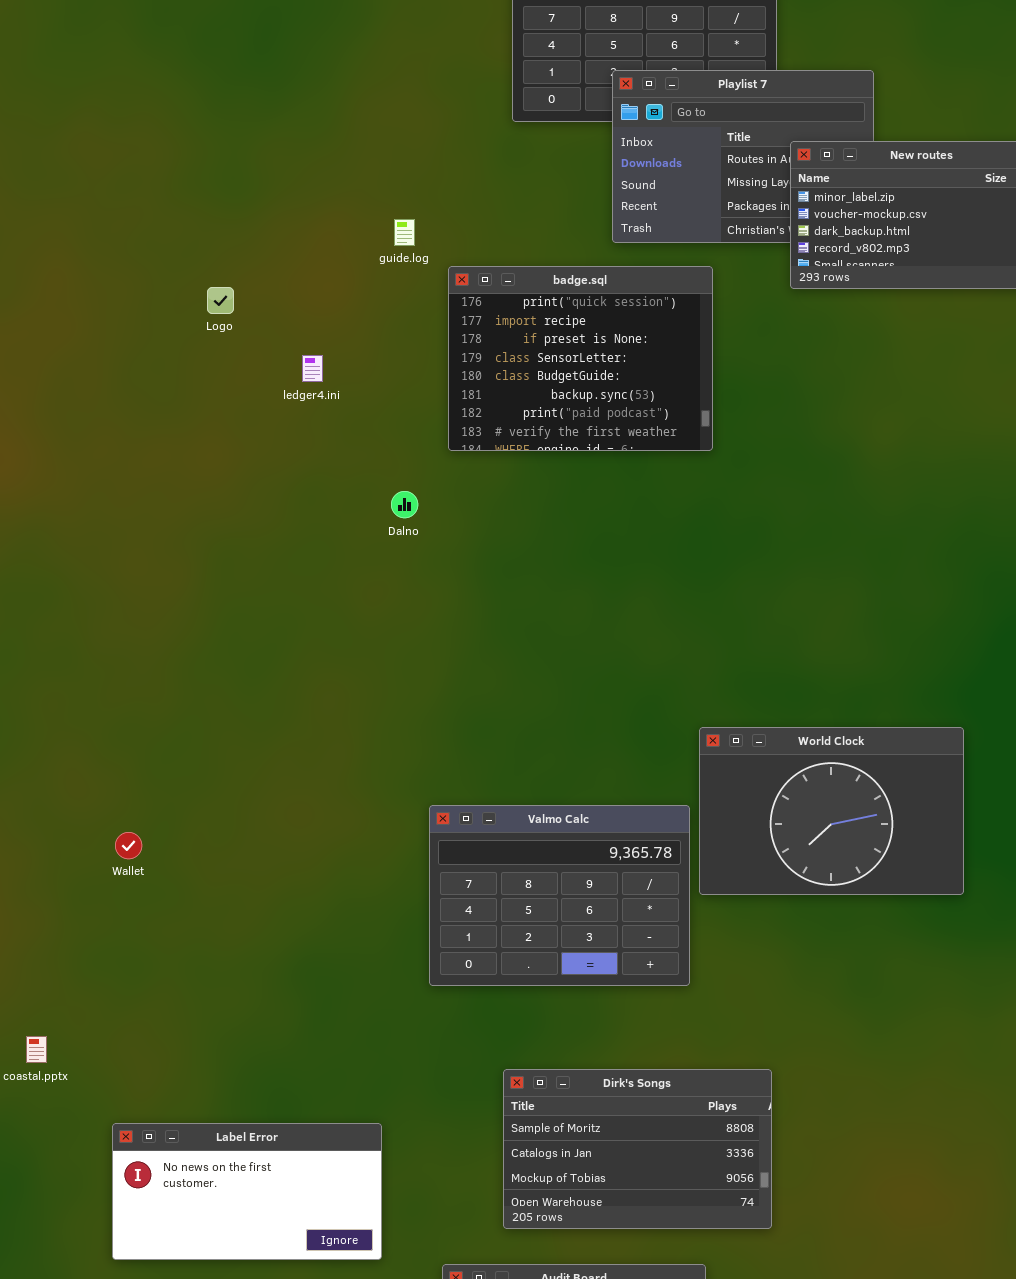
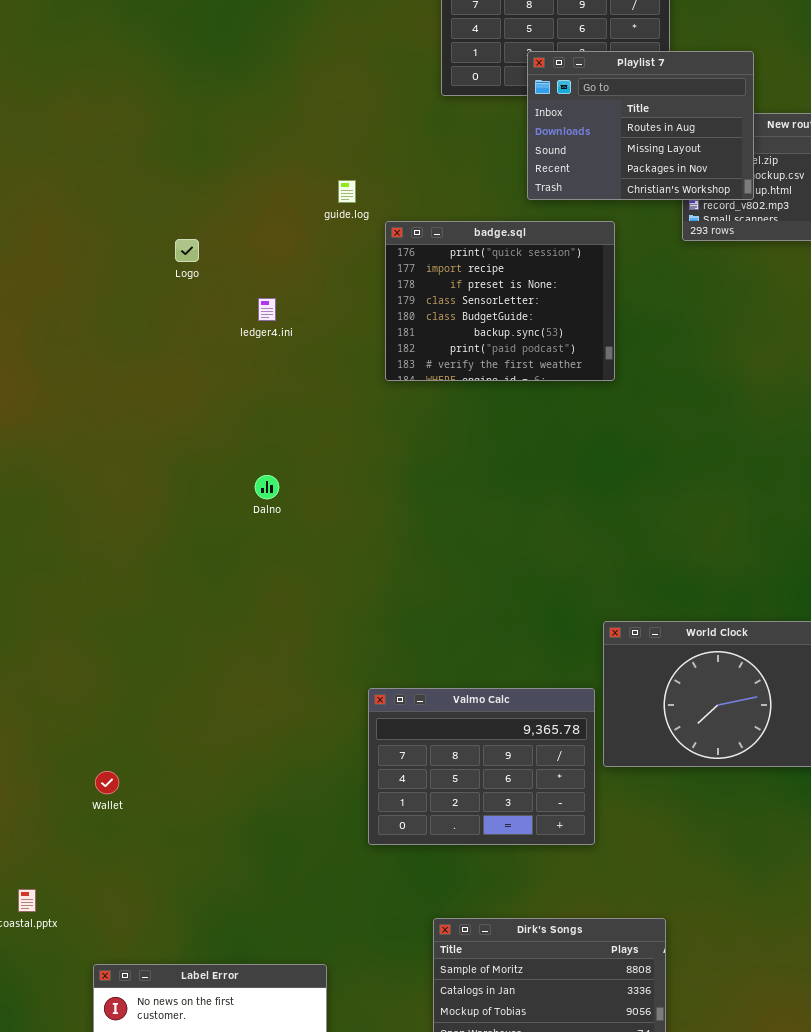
Playlist 7: [612,70,874,243] -> [527,51,754,200], raised
Dalno: [391,491,418,518] -> [255,475,279,499], moved
Wallet: [115,832,142,859] -> [95,771,119,794], moved

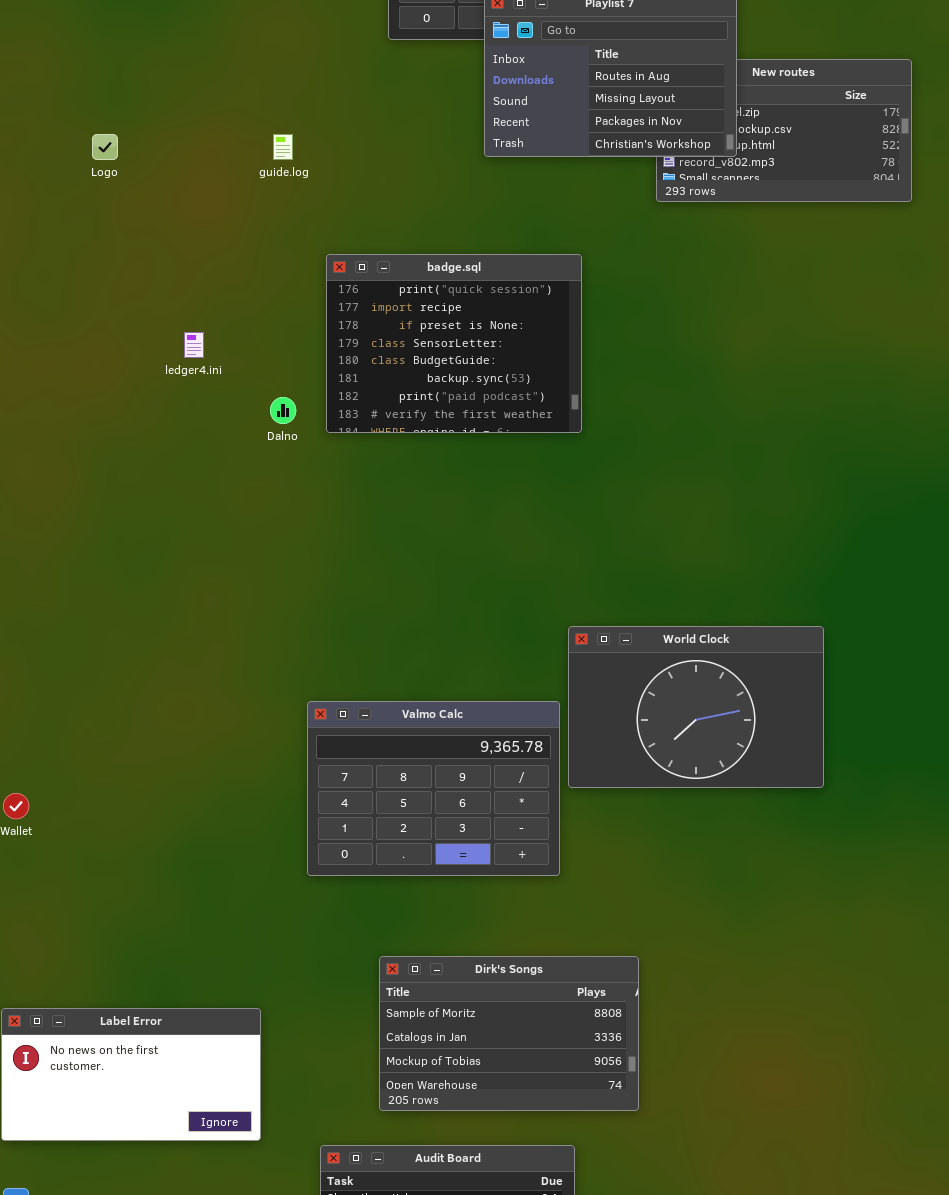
badge.sql: [385,221,615,381] -> [326,254,582,433], moved
Logo: [175,239,199,262] -> [92,134,118,160], moved
ledger4.ini: [258,298,276,321] -> [184,332,204,358], moved
Dalno: [255,475,279,499] -> [270,397,296,424], moved

